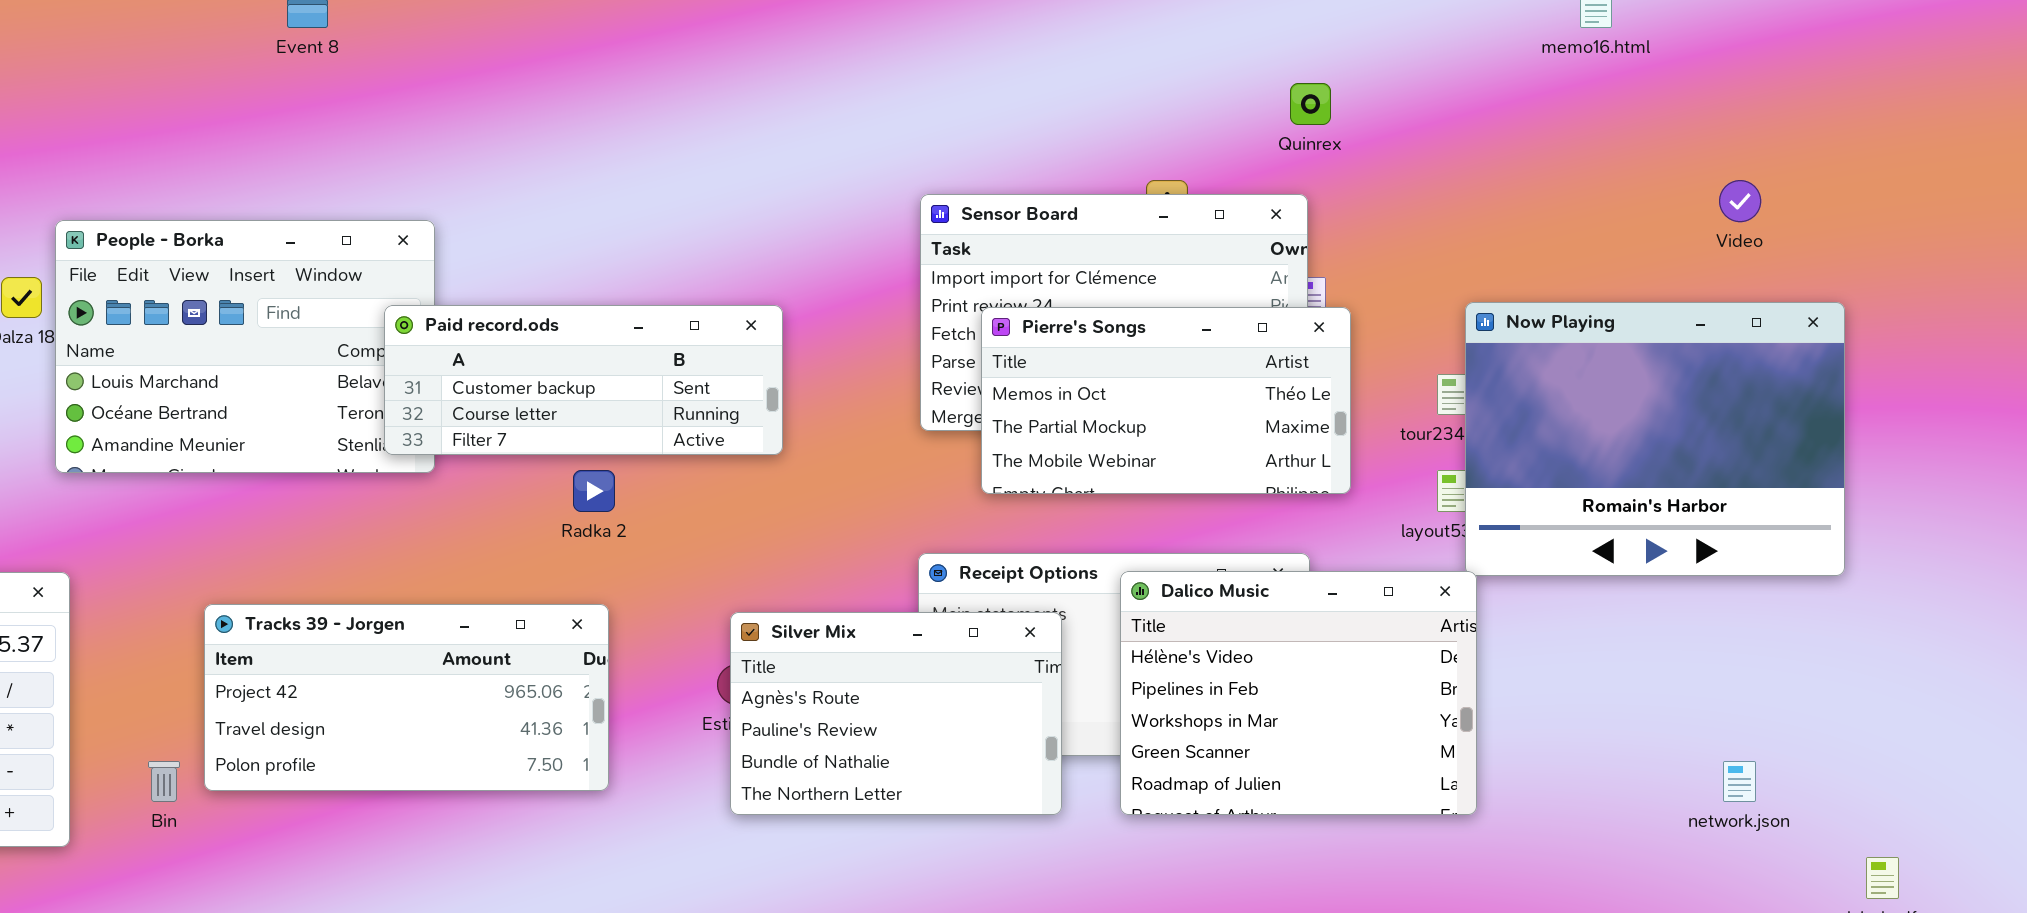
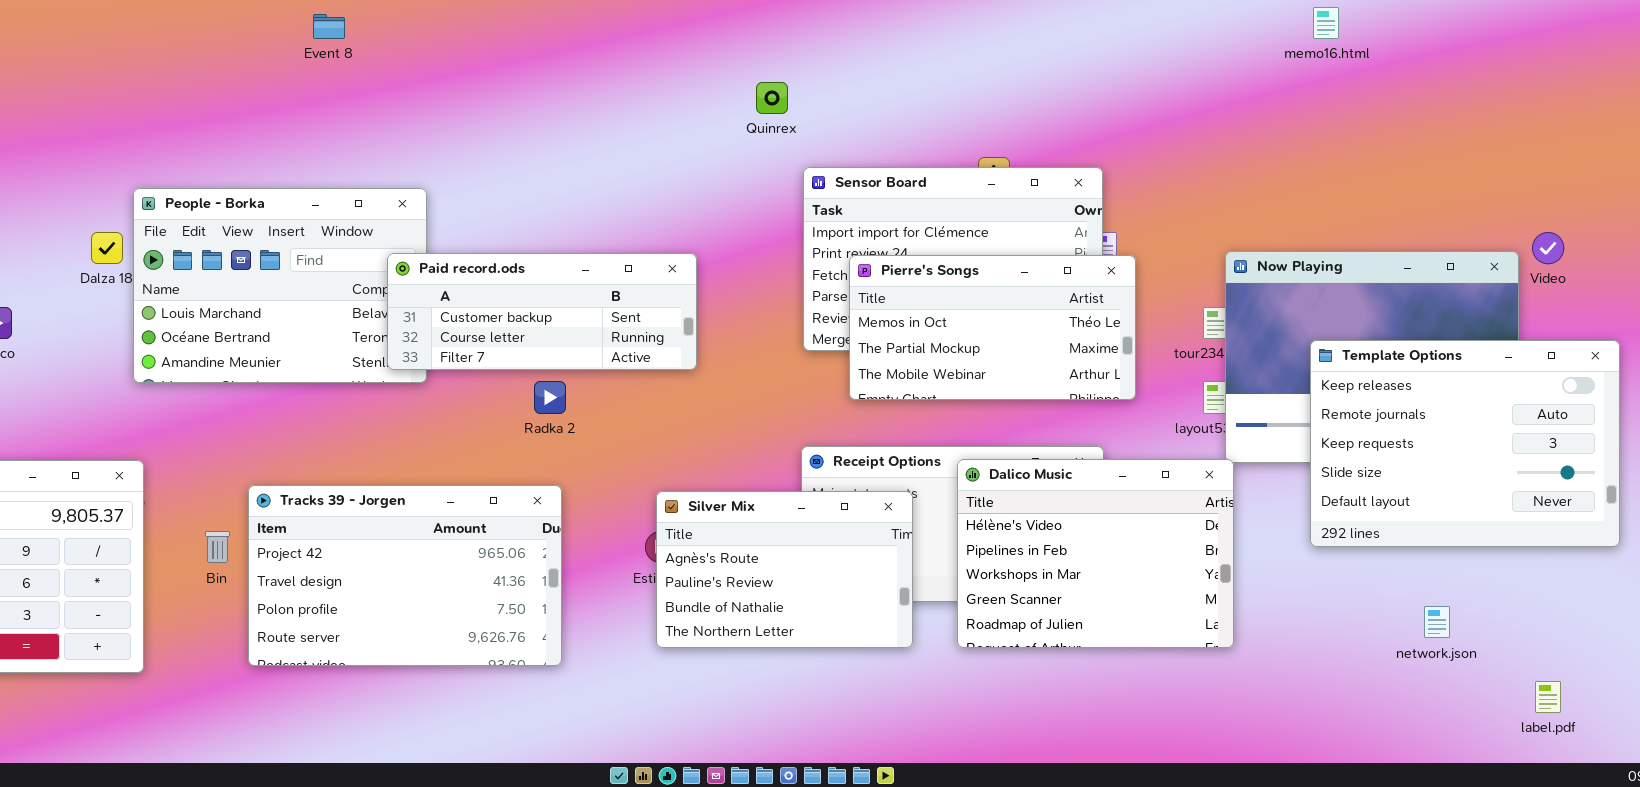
Quinrex: [1290,83,1331,125] -> [756,82,788,114], moved
Video: [1719,180,1761,222] -> [1532,232,1564,264], moved
Template Options: none -> [1310,340,1620,547], opened
Tracks 39 - Jorgen: [204,604,609,791] -> [248,485,562,666], resized
Bin: [148,761,180,802] -> [205,531,230,563], moved

